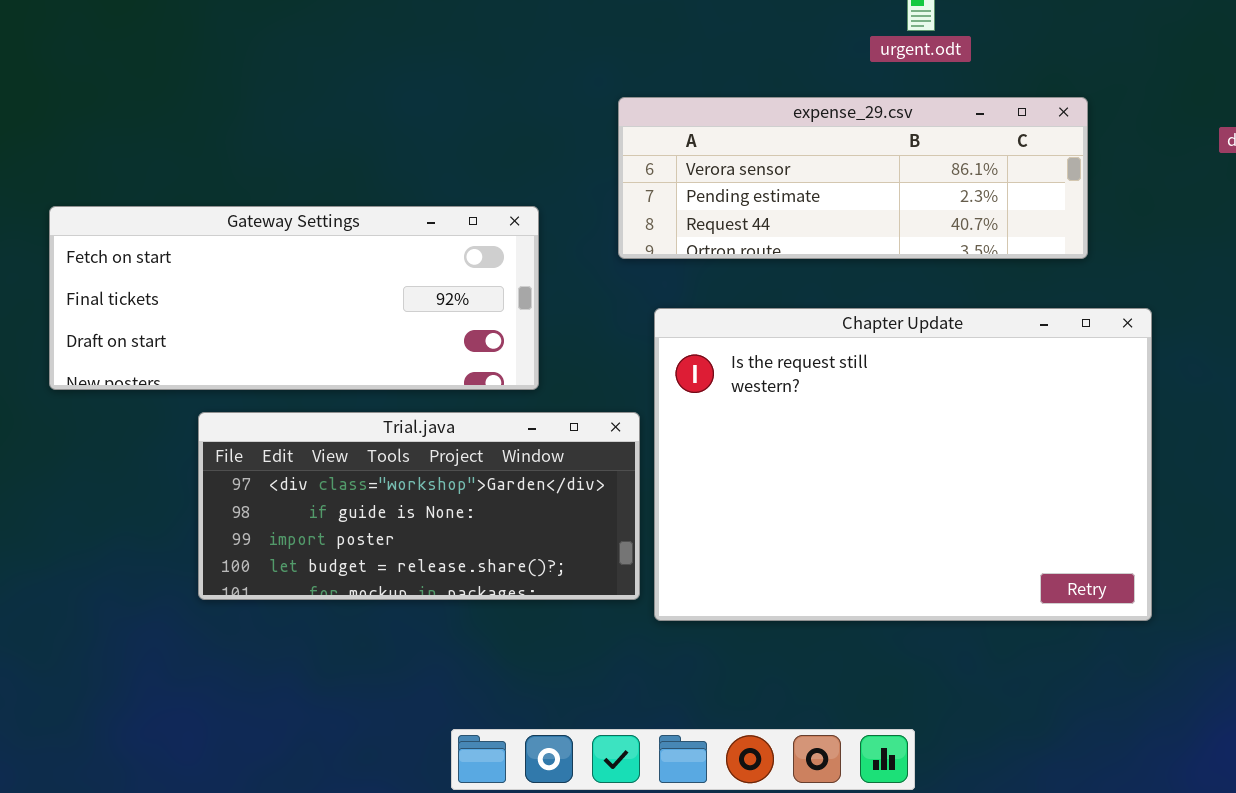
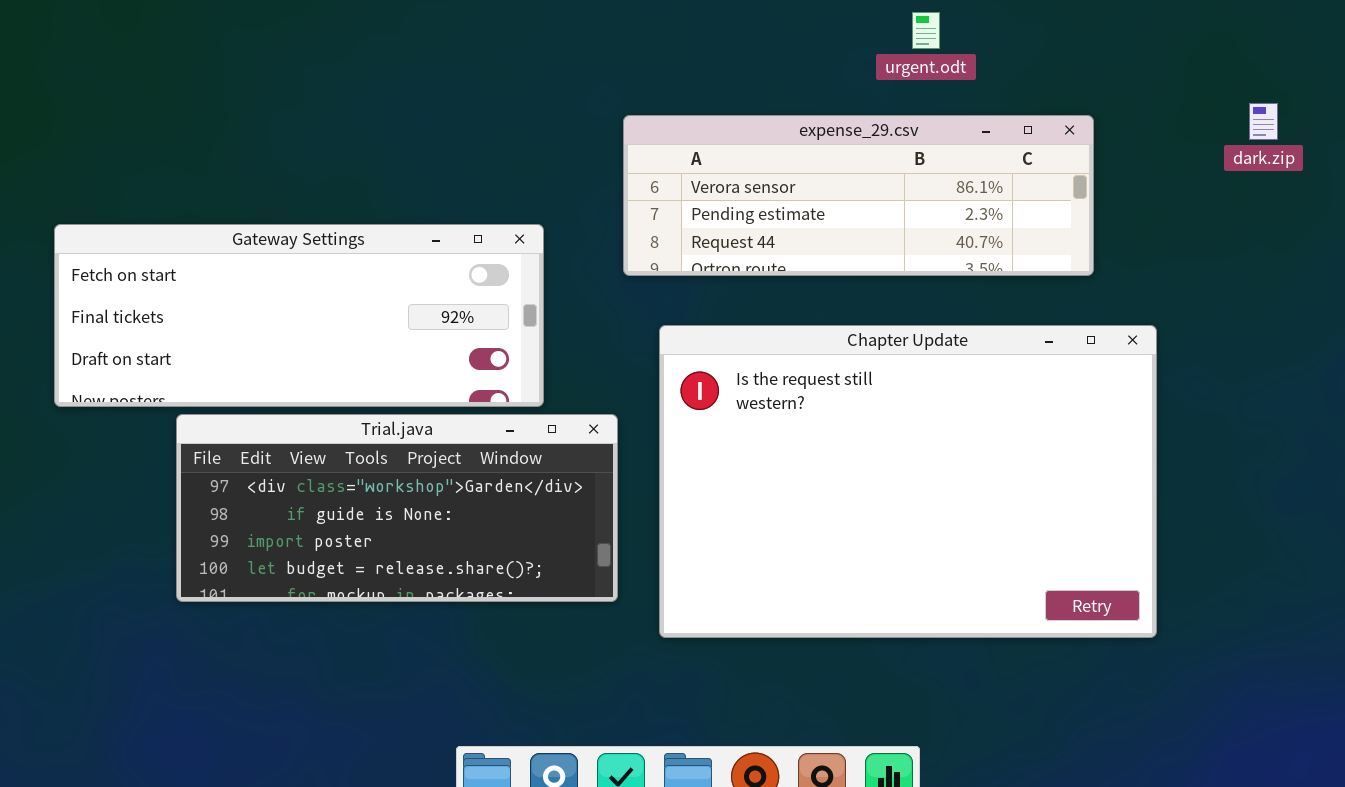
Trial.java: [198,412,640,600] -> [176,414,618,602], moved

